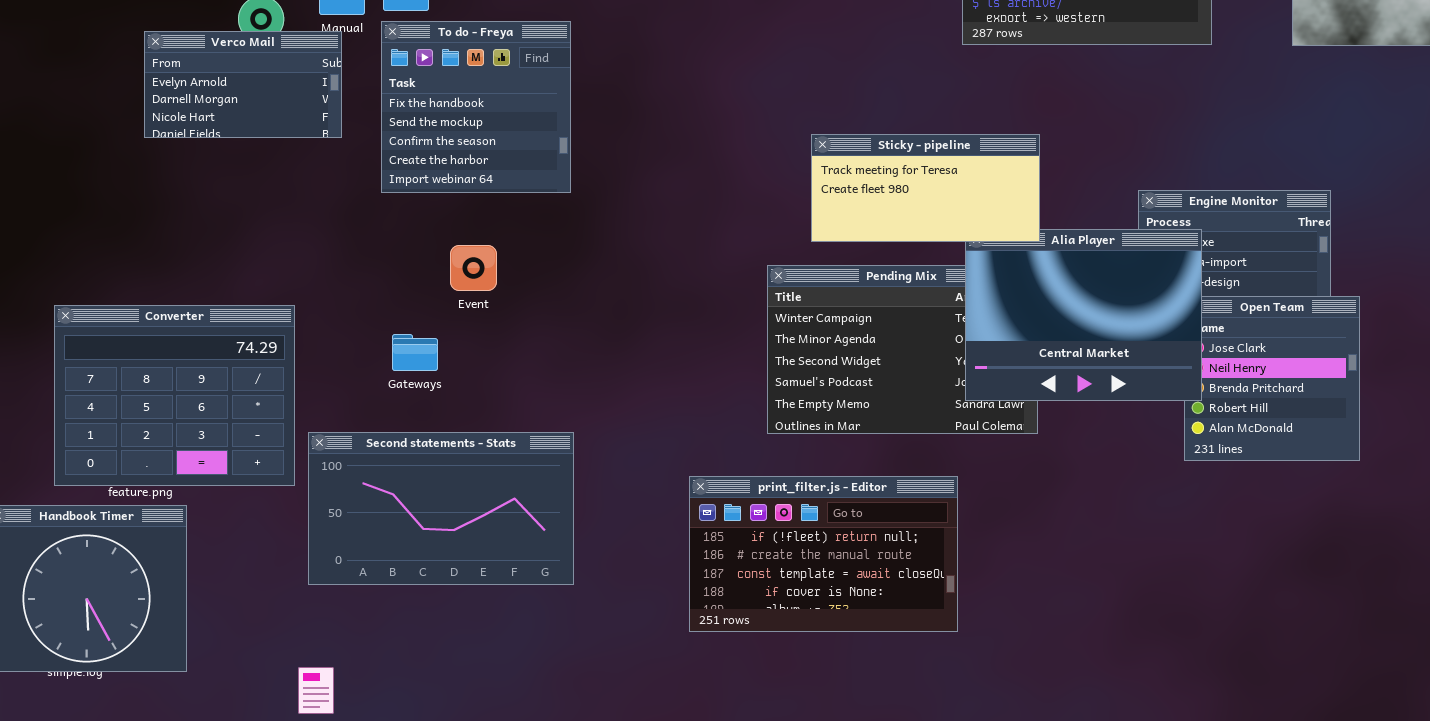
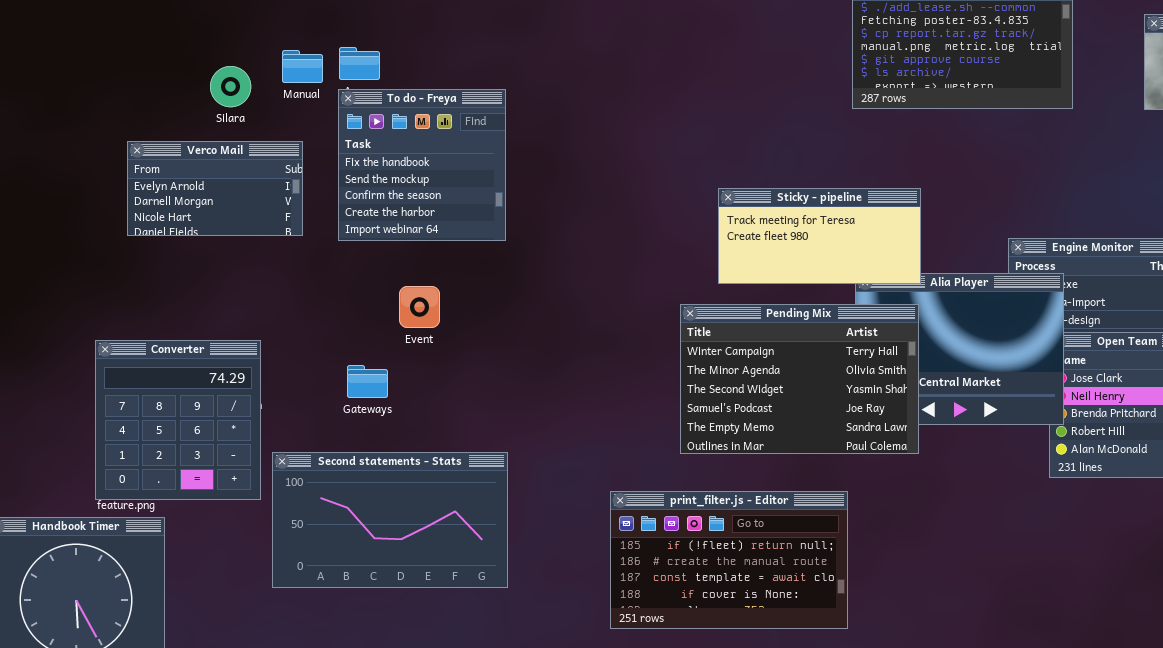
Verco Mail: [144,31,342,138] -> [127,141,303,236], moved
Pending Mix: [767,265,1038,434] -> [680,304,919,454], raised
Converter: [54,305,295,486] -> [95,340,261,500], resized

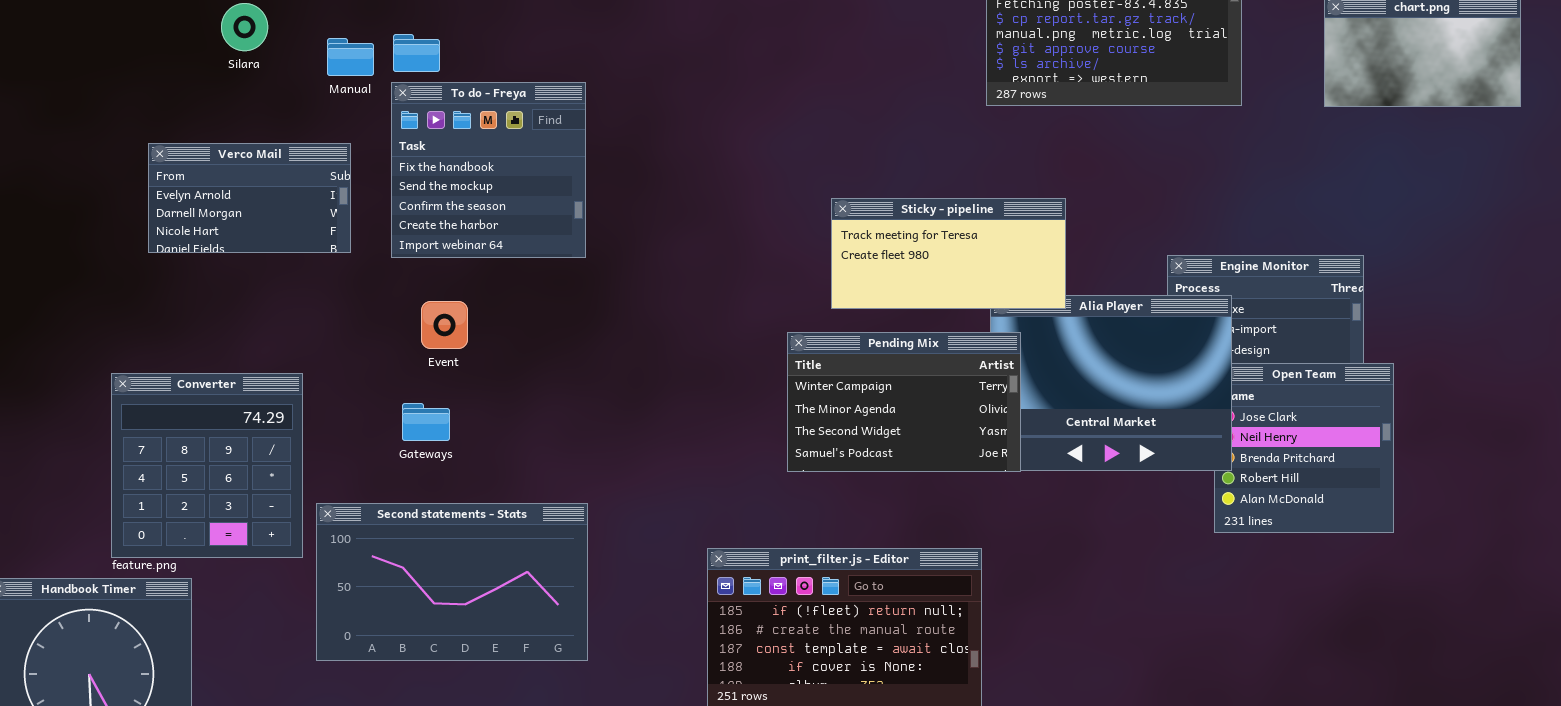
Silara: [210,66,251,107] -> [221,3,268,51], moved
Event: [399,286,440,328] -> [421,301,468,349], moved
Pending Mix: [680,304,919,454] -> [787,332,1021,472], resized

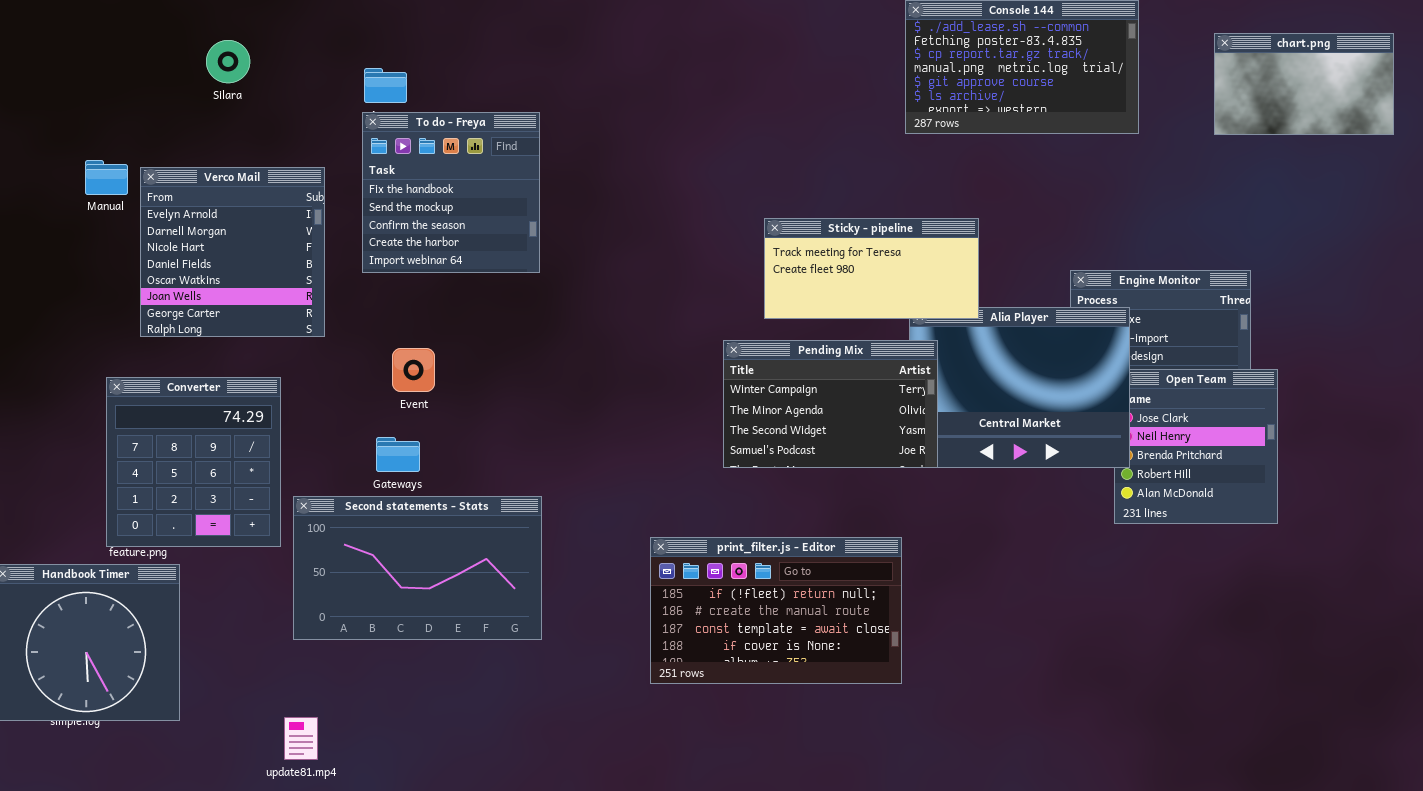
Manual: [327,38,374,76] -> [85,160,128,195], moved
Verco Mail: [148,143,351,253] -> [140,167,325,337], resized
Event: [421,301,468,349] -> [392,348,435,392], moved
Gateways: [402,403,450,441] -> [376,437,420,472], moved

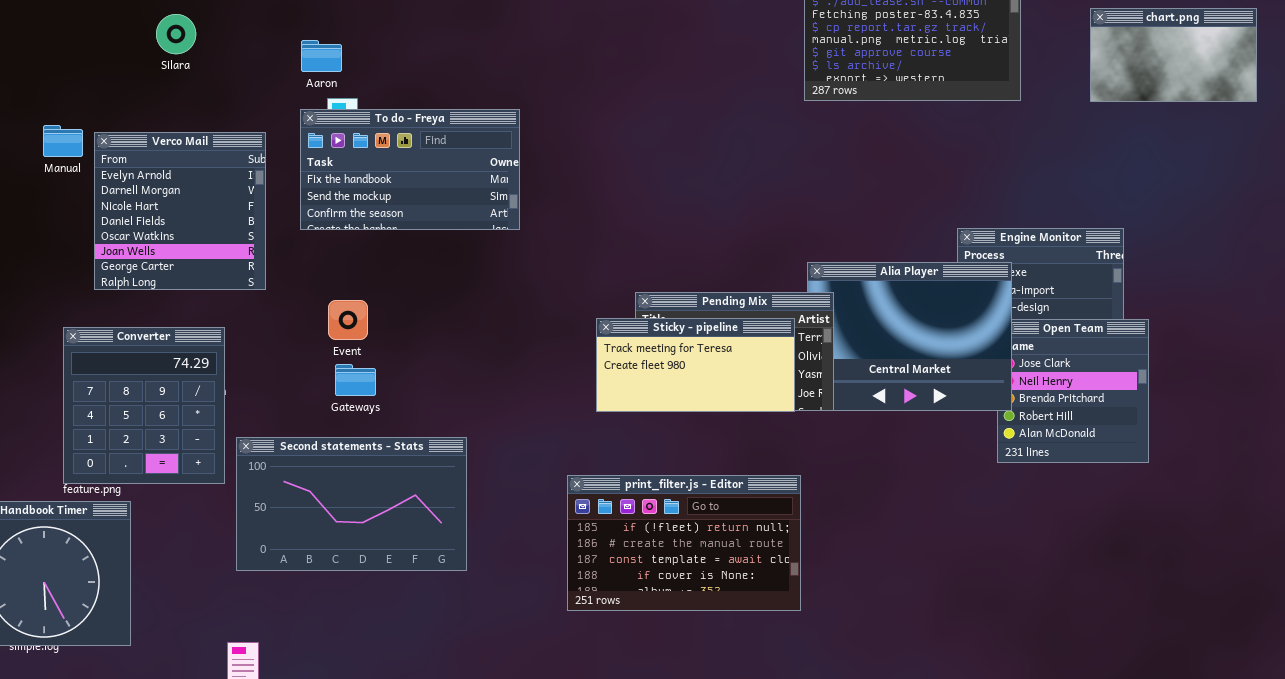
To do - Freya: [362,112,540,273] -> [300,109,520,230], resized
Sticky - pipeline: [764,218,979,319] -> [596,318,795,412], moved
Gateways: [376,437,420,472] -> [335,364,376,396], moved

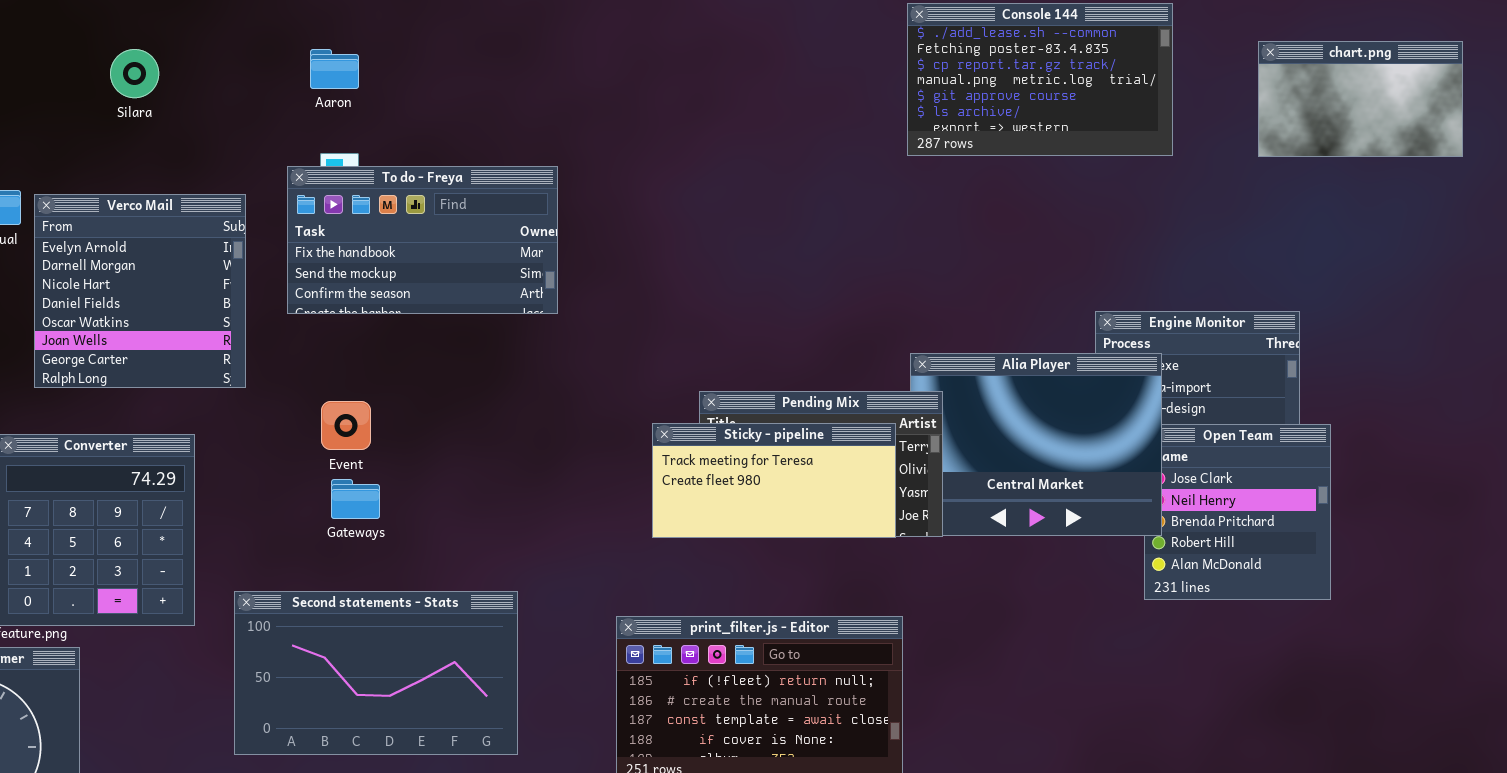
Aaron: [301,40,342,72] -> [310,49,359,89], moved
Second statements - Stats: [236,437,467,571] -> [234,591,518,755], moved

